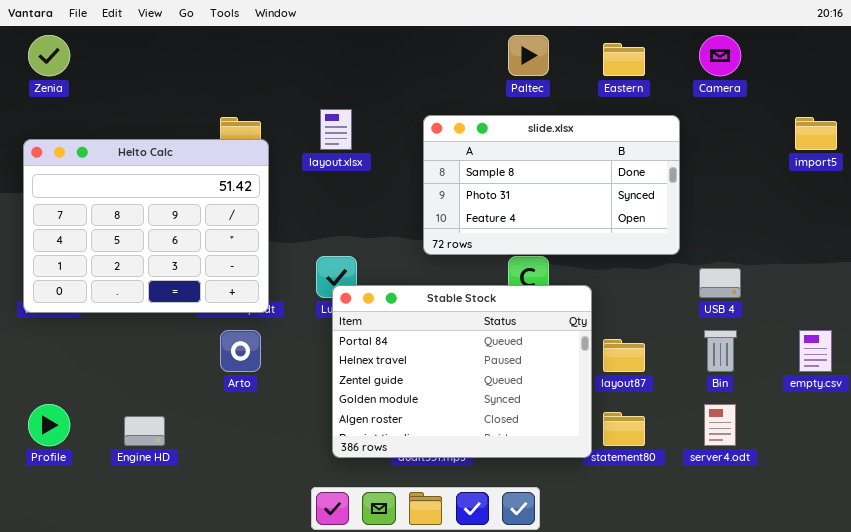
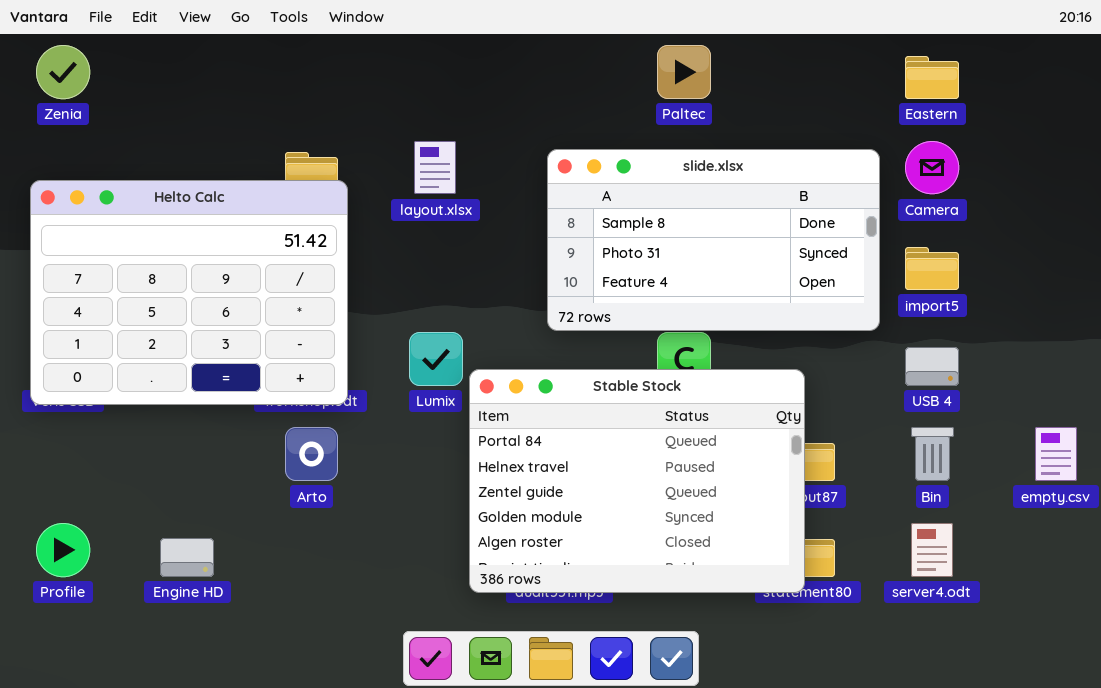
Camera: [699,35,741,76] -> [905,141,959,194], moved
Eastern: [603,43,645,76] -> [905,56,959,99], moved
import5: [795,117,837,150] -> [905,247,959,290], moved
Stable Stock: [332,285,592,458] -> [469,369,805,593], moved

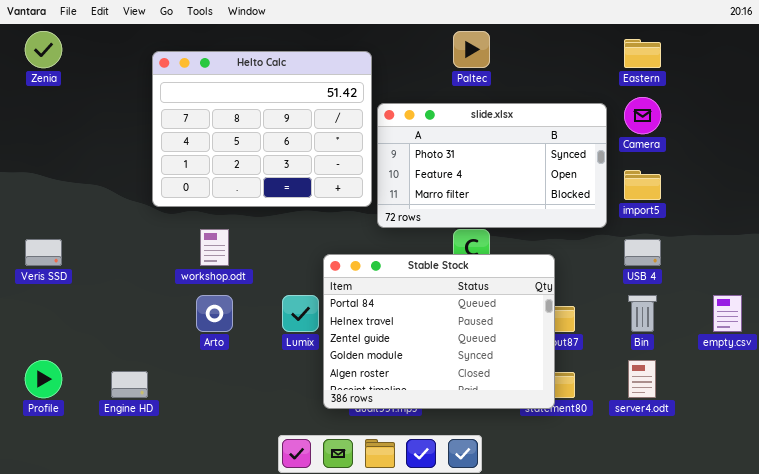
slide.xlsx: [547,149,880,331] -> [377,103,607,228], scrolled down 1 row
Helto Calc: [30,180,348,405] -> [152,51,372,207], moved
Lumix: [409,332,463,386] -> [282,295,319,332], moved

